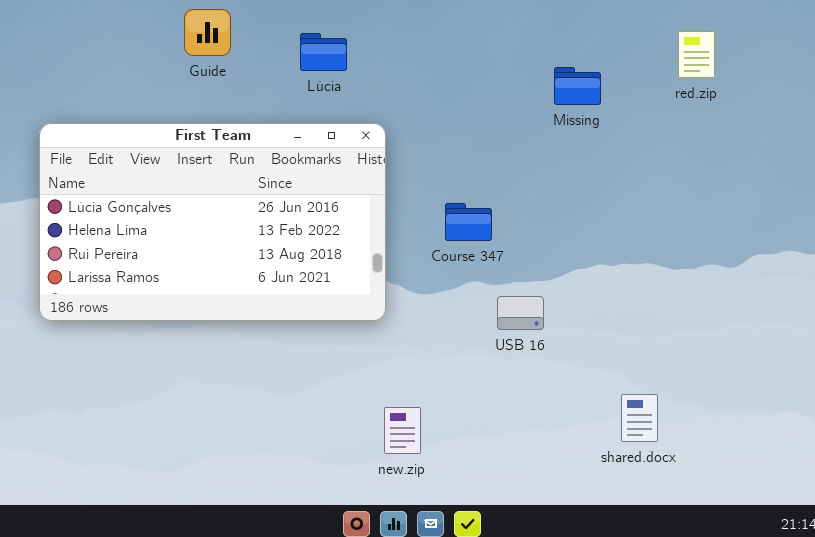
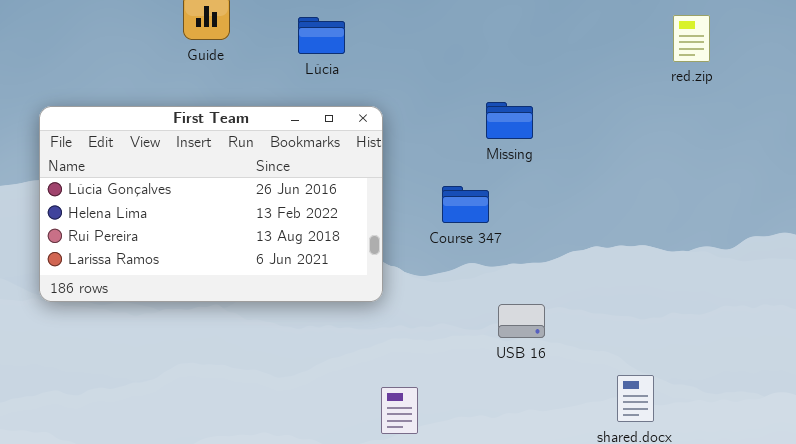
Missing: [554,67,601,105] -> [486,102,533,139], moved
USB 16: [497,296,544,330] -> [498,304,545,338], moved

